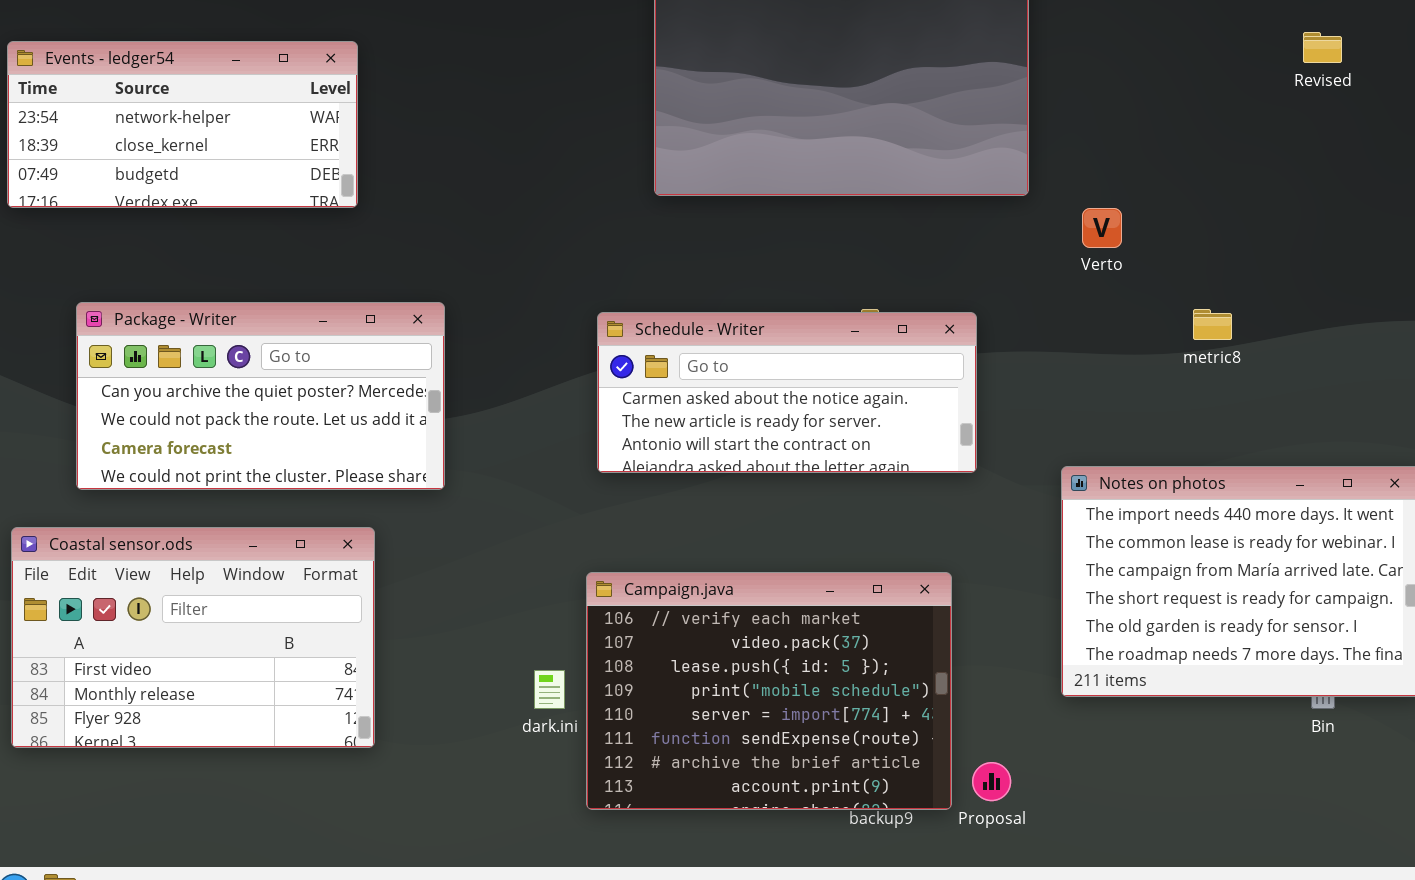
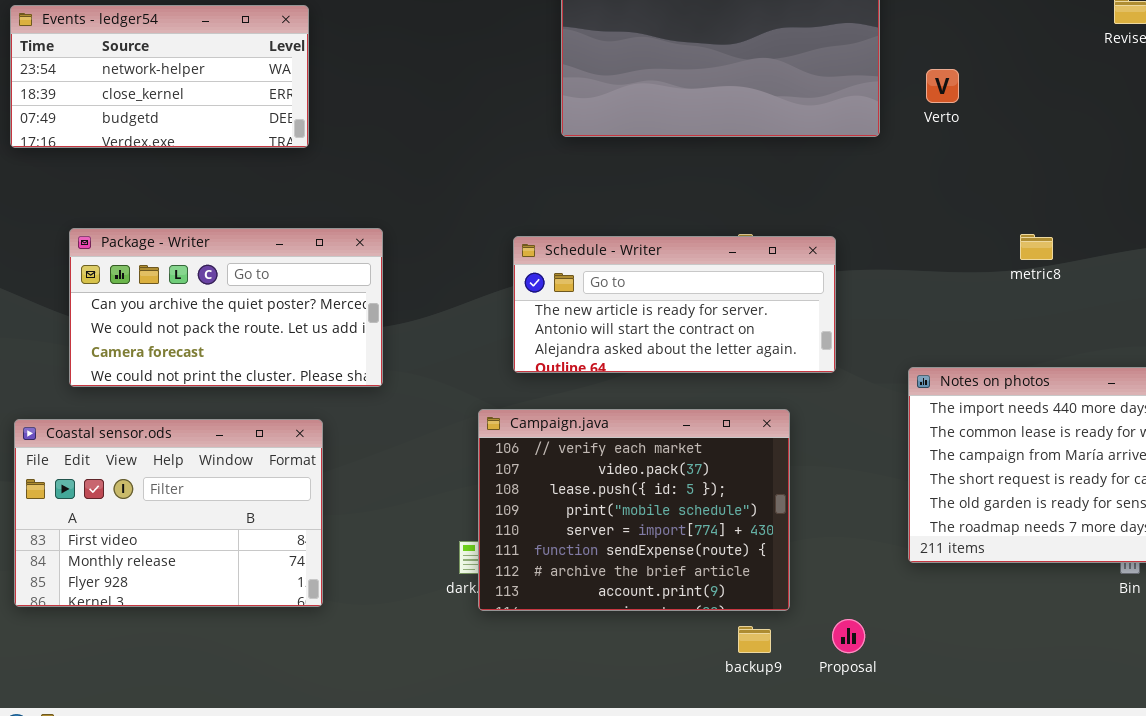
Verto: [1082,208,1122,248] -> [926,69,959,103], moved
Schedule - Writer: [597,312,977,473] -> [513,236,836,373], scrolled down 1 row
Campaign.java: [586,572,952,810] -> [478,409,790,611], moved

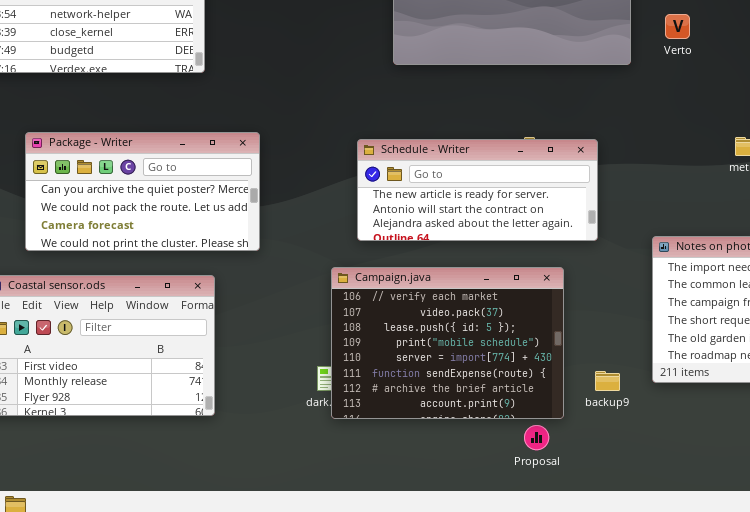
Proposal: [832,619,865,653] -> [524,425,549,450], moved
backup9: [738,626,771,653] -> [595,371,620,391], moved

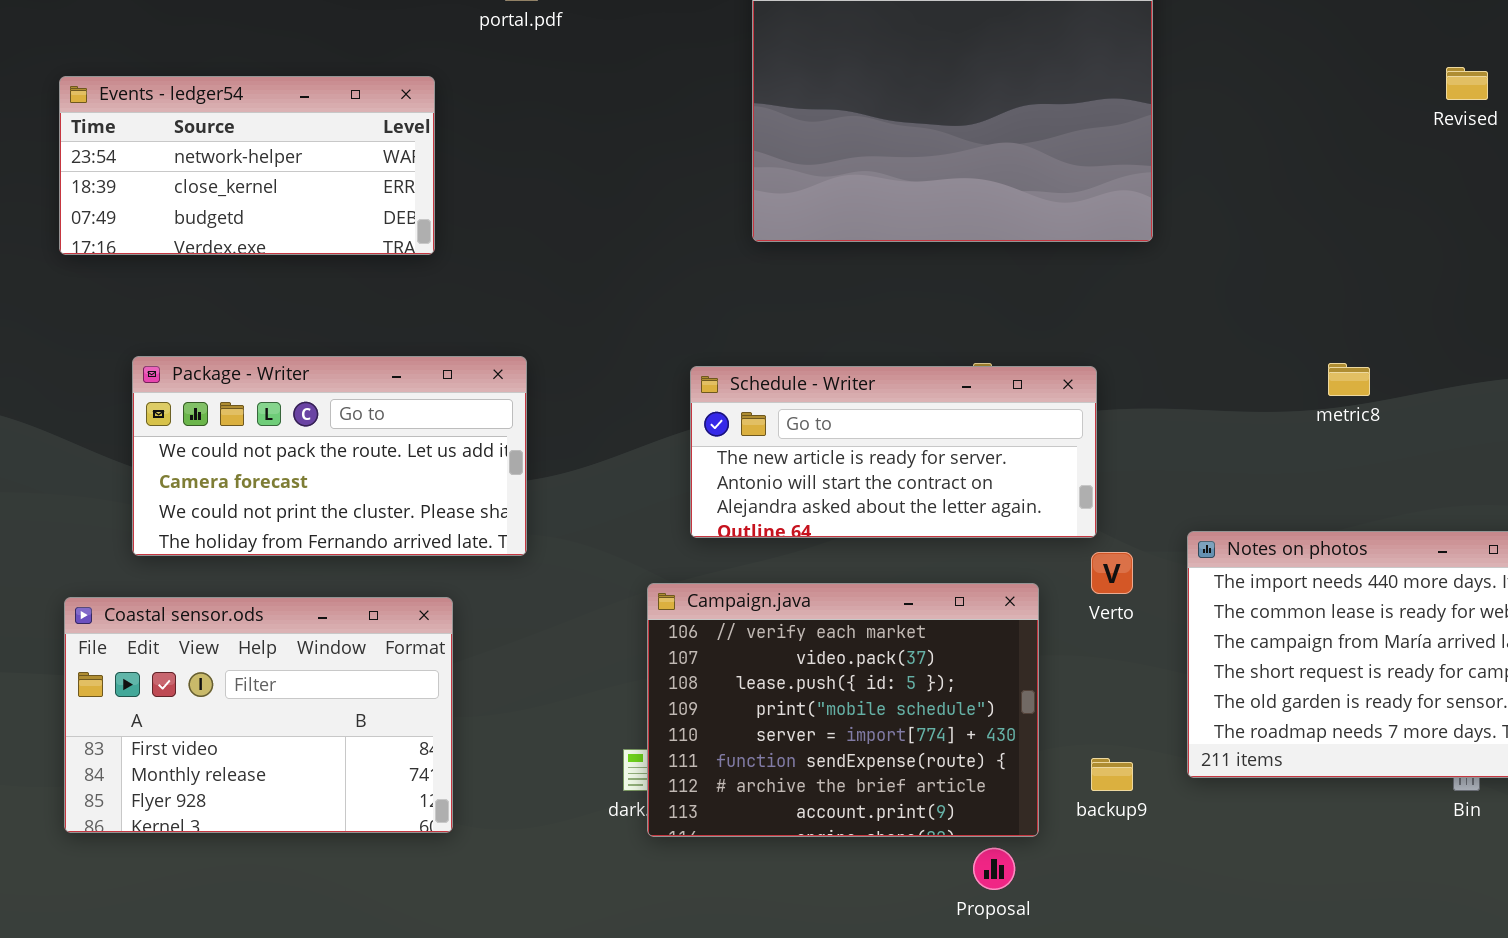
Verto: [665,14,690,39] -> [1091,552,1133,594], moved
Package - Writer: [25,132,260,251] -> [132,356,527,556], scrolled down 1 row

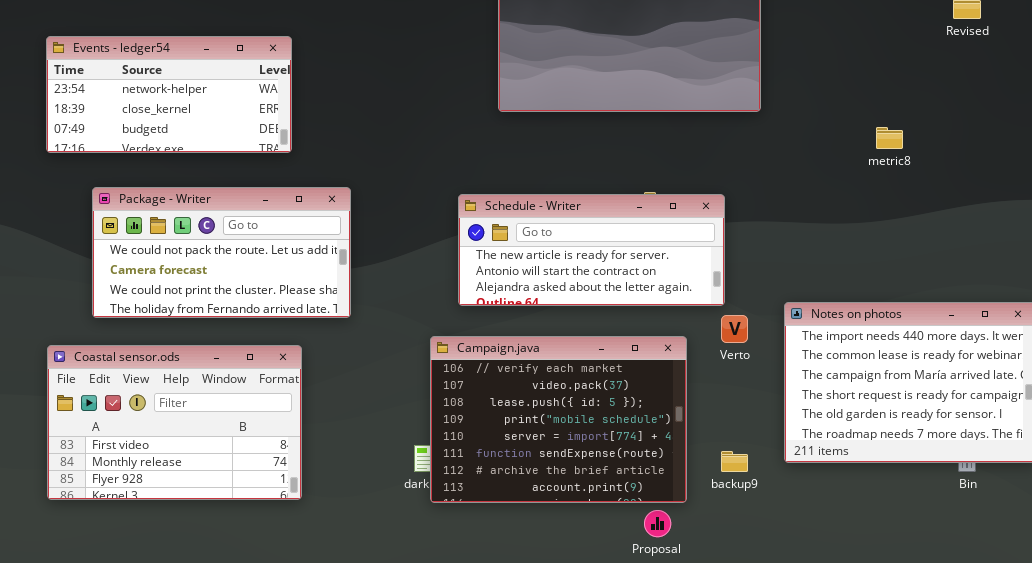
Events - ledger54: [59,76,435,255] -> [46,36,292,153], moved
metric8: [1328,363,1370,396] -> [876,127,903,149], moved

